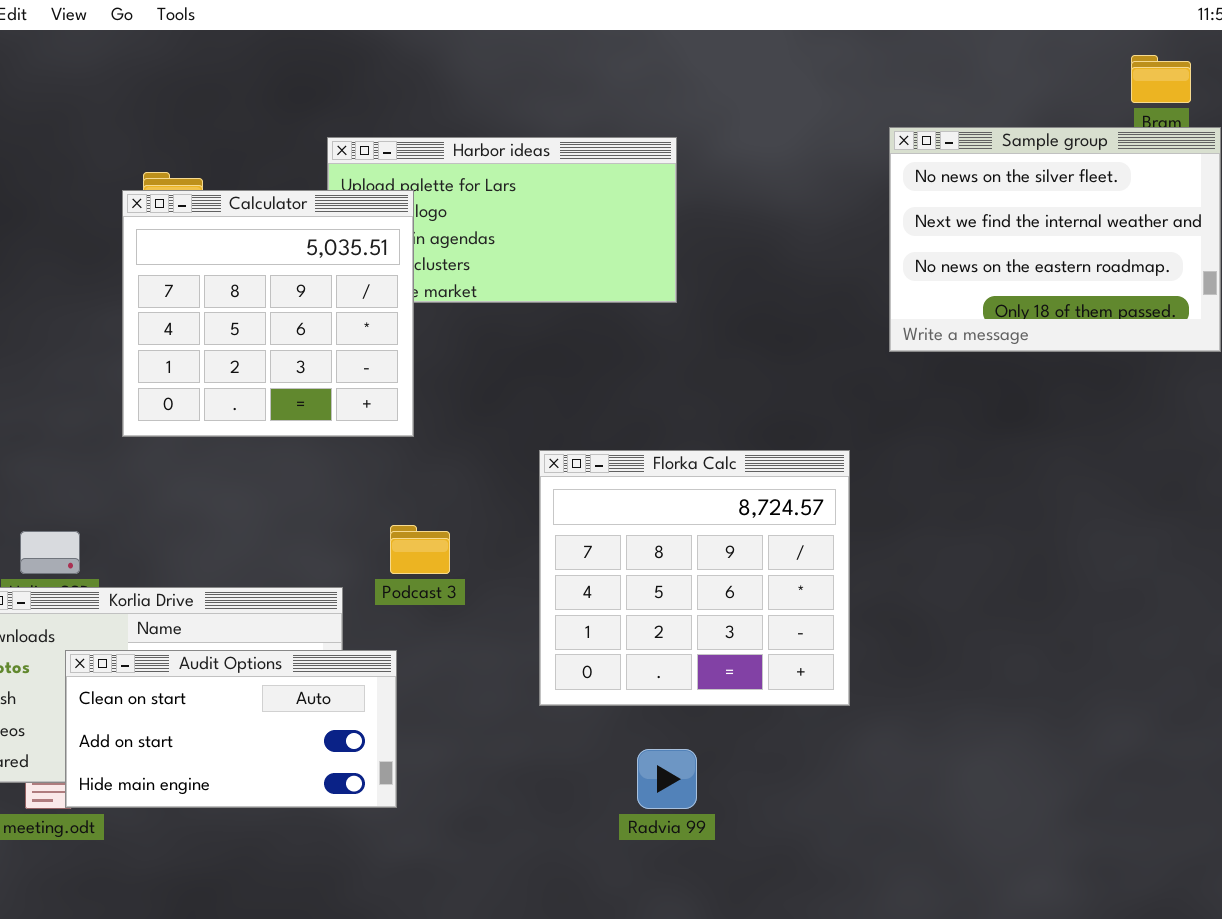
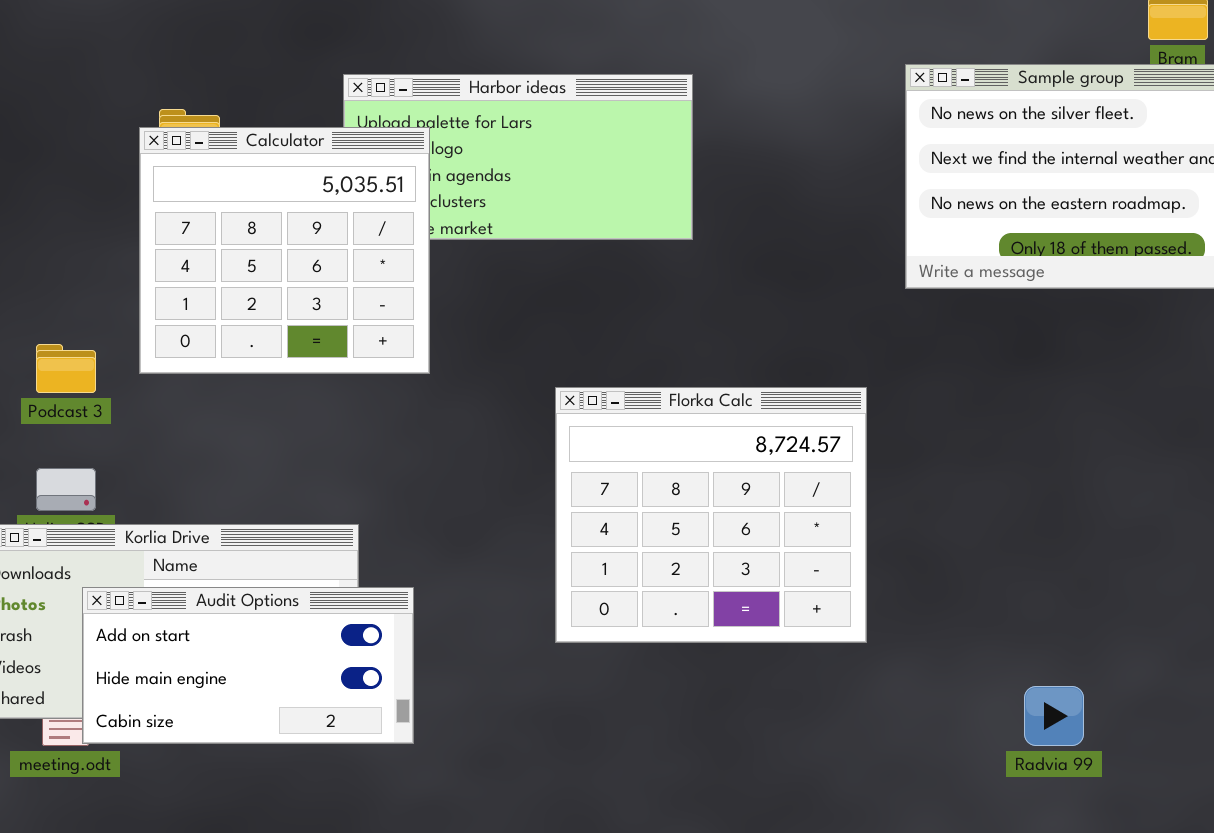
Podcast 3: [390,525,450,574] -> [36,344,96,393], moved
Audit Options: [65,650,397,808] -> [82,587,414,744], scrolled down 1 row
Radvia 99: [637,749,697,809] -> [1024,686,1084,746], moved

